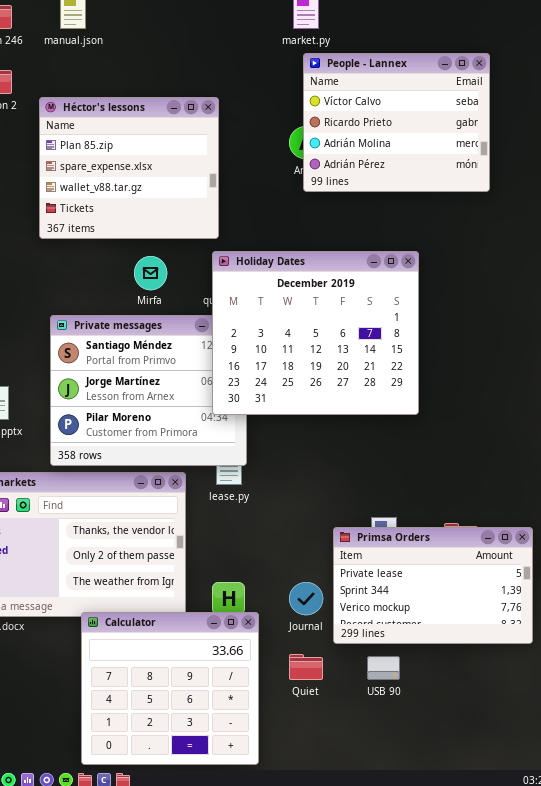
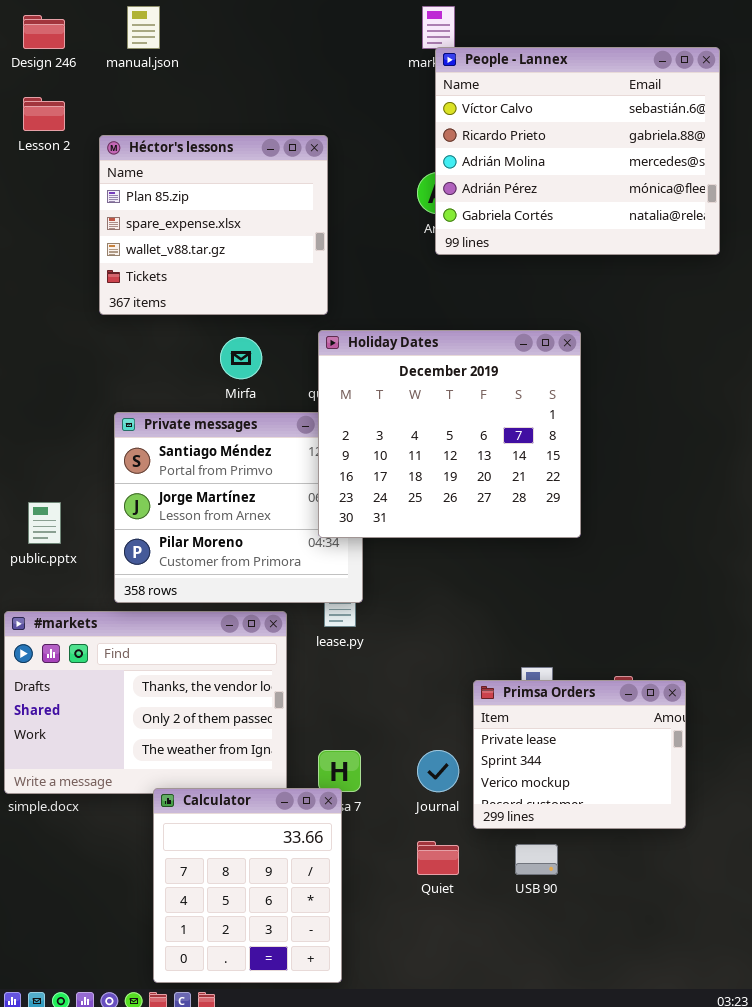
People - Lannex: [303,53,490,192] -> [435,47,720,255], resized
Primsa Orders: [333,527,533,644] -> [473,680,686,829], resized
Calculator: [81,612,259,765] -> [153,788,342,983], resized

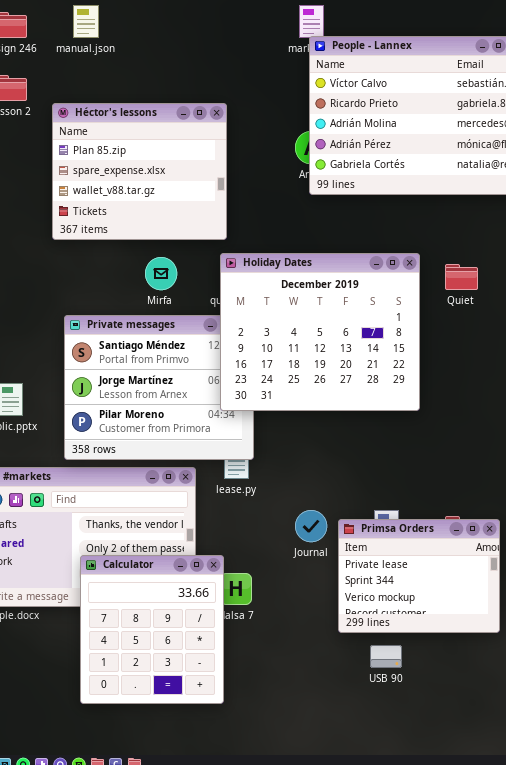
Journal: [417,750,459,792] -> [295,510,327,542], moved
Calculator: [153,788,342,983] -> [80,555,224,704], moved
Quiet: [417,841,459,875] -> [445,264,478,290], moved

